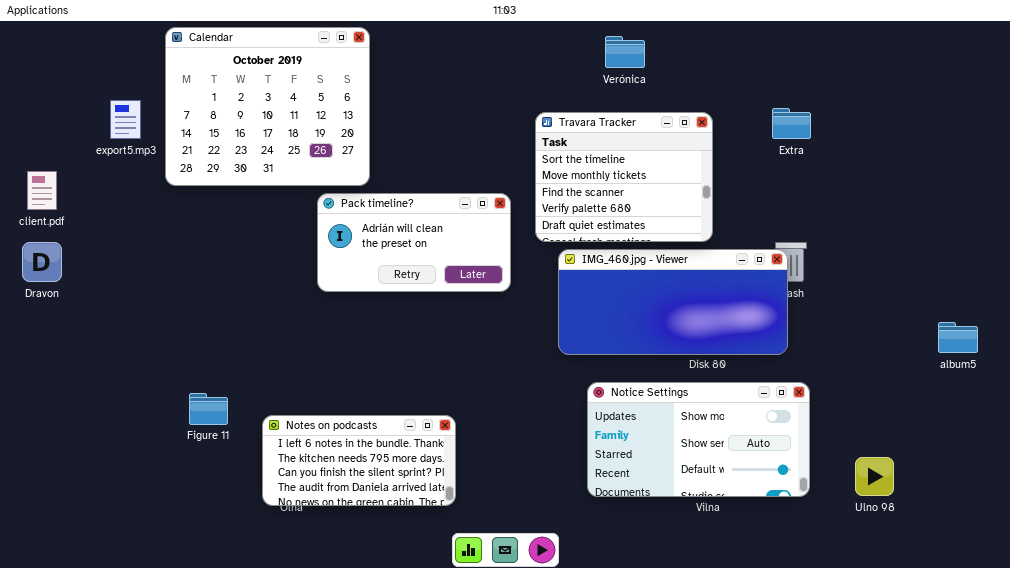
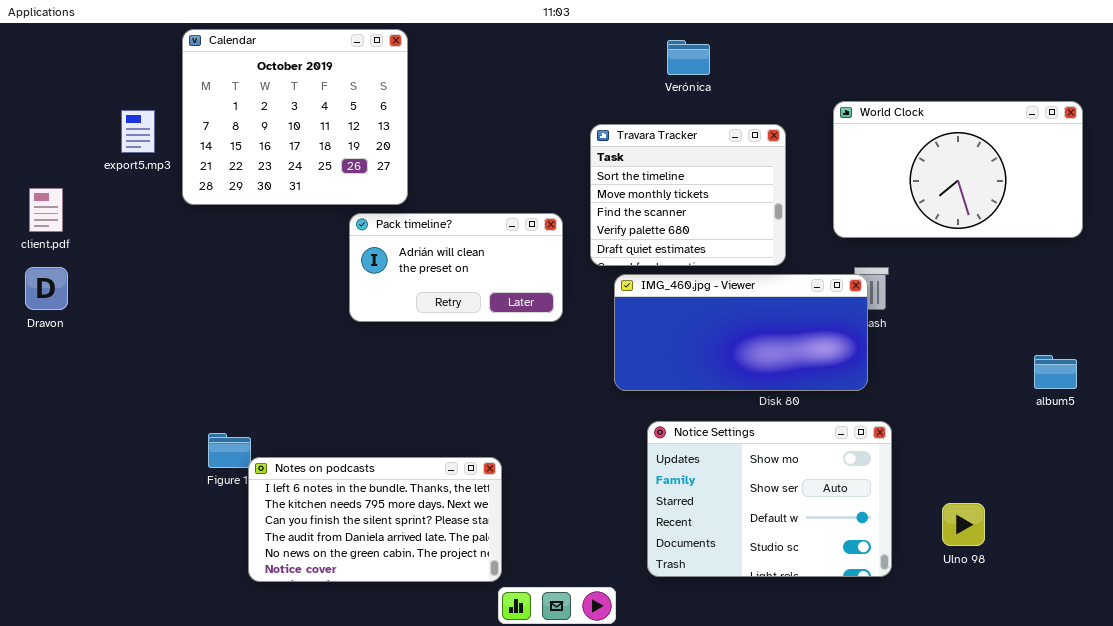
World Clock: none -> [833,101,1083,238], opened
Notice Settings: [587,382,810,497] -> [647,421,892,577], resized
Notes on podcasts: [262,415,456,506] -> [248,457,502,582], resized

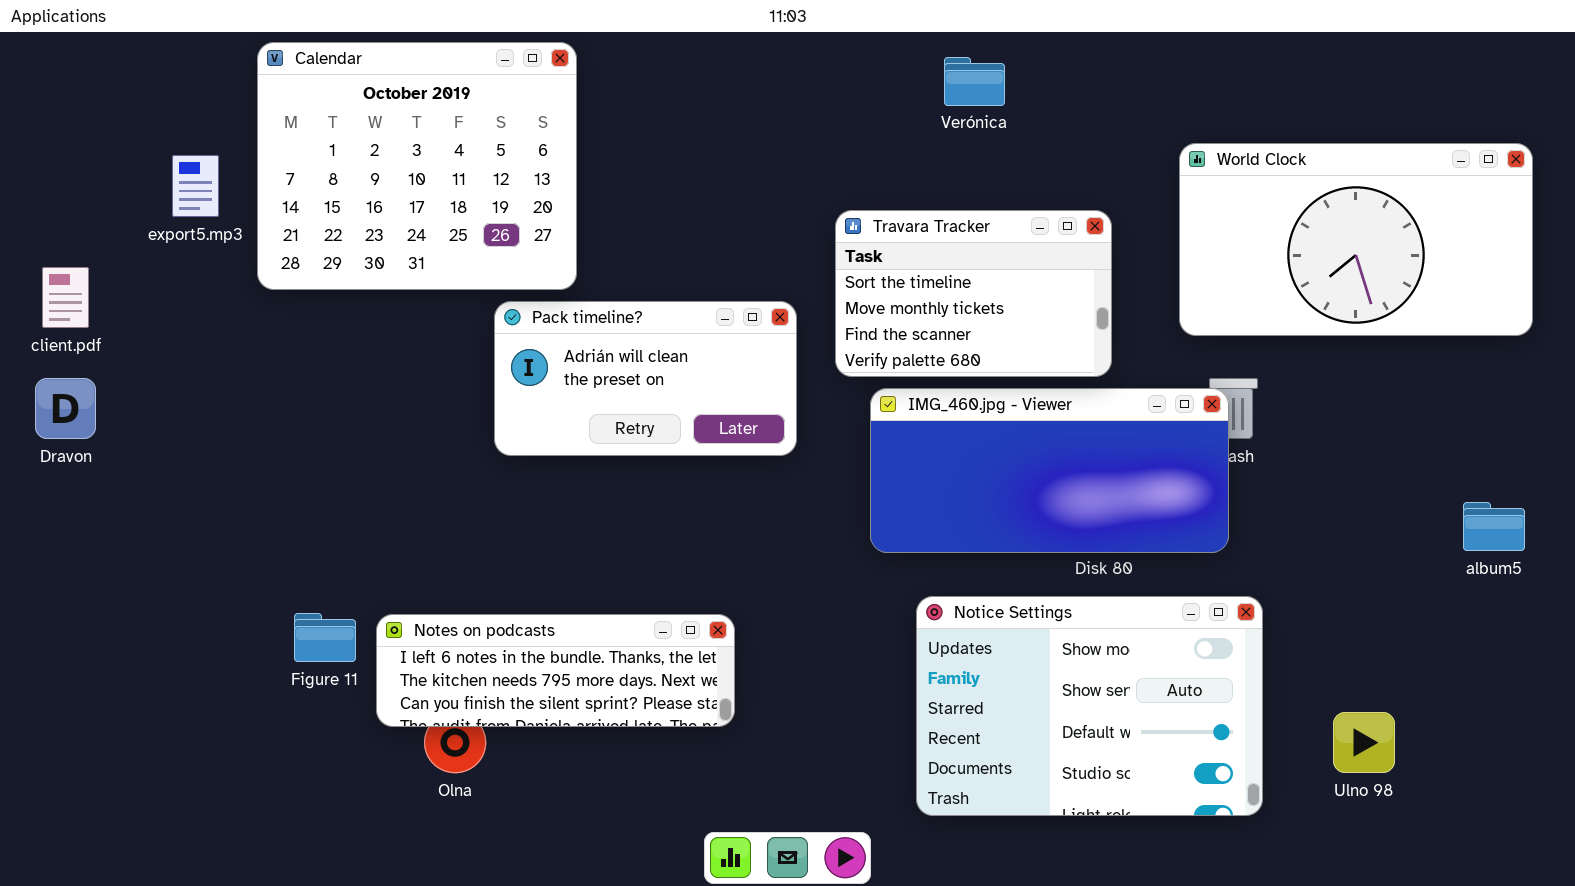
Travara Tracker: [590,124,786,266] -> [835,210,1112,377], resized
Notes on podcasts: [248,457,502,582] -> [376,614,735,727], moved, resized

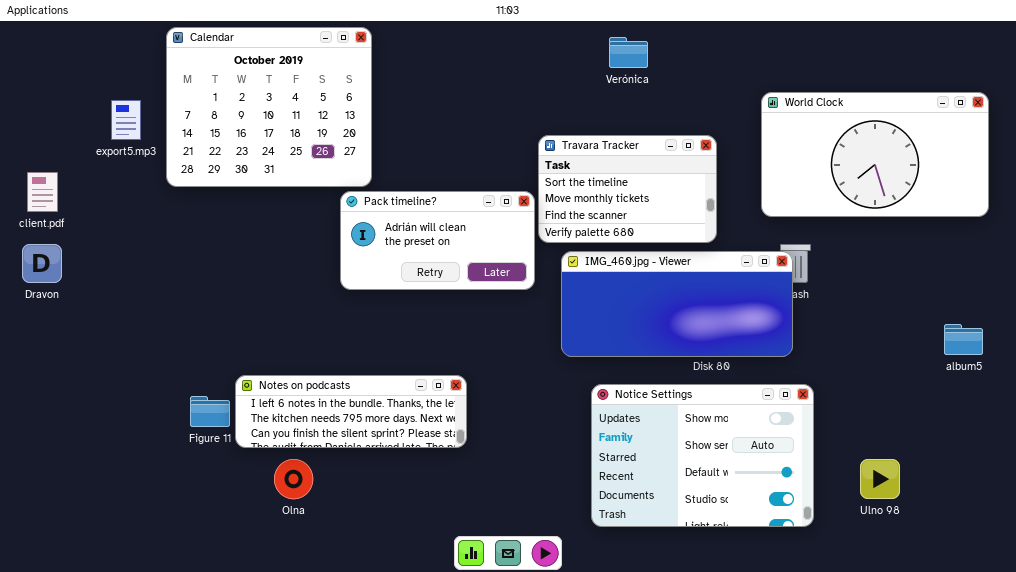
Pack timeline?: [494,301,797,456] -> [340,191,535,290], moved
Notes on podcasts: [376,614,735,727] -> [235,375,467,448], moved

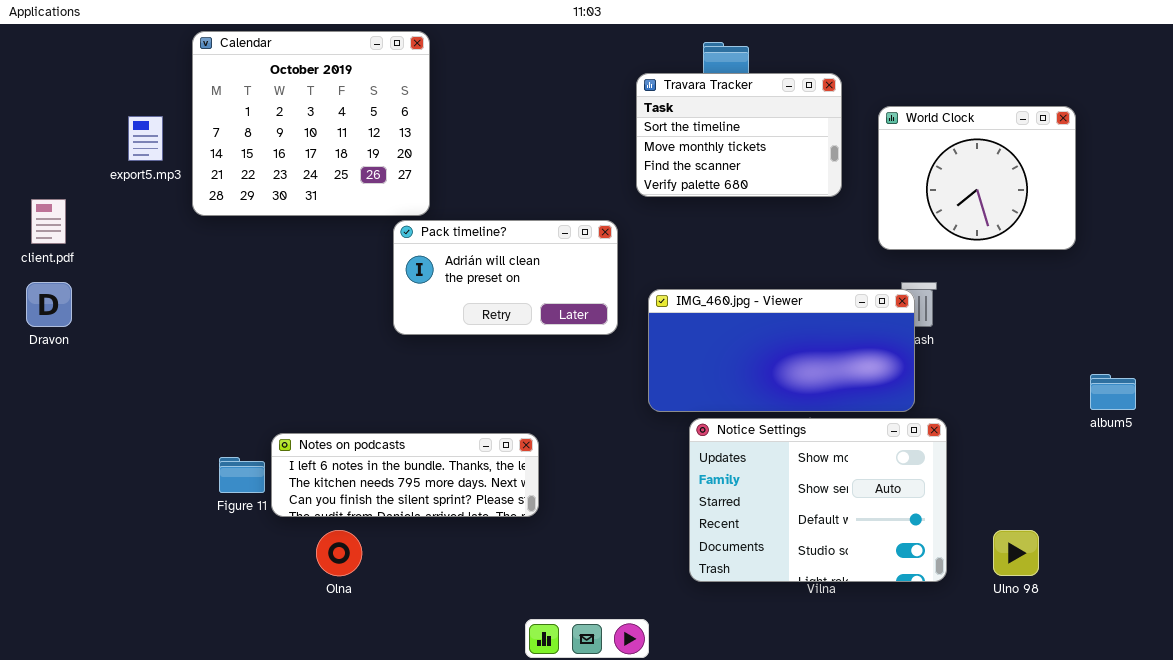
World Clock: [761,92,989,217] -> [878,106,1076,250], resized
Travara Tracker: [538,135,717,243] -> [636,73,842,197], moved
Notice Settings: [591,384,814,527] -> [689,418,947,582], moved

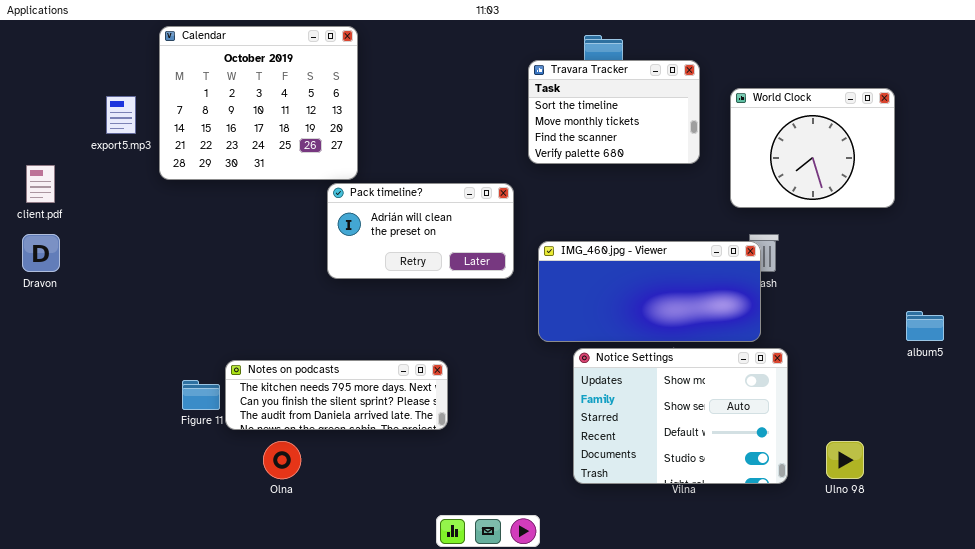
Notes on podcasts: [271,433,539,517] -> [225,360,448,430], scrolled down 1 row

